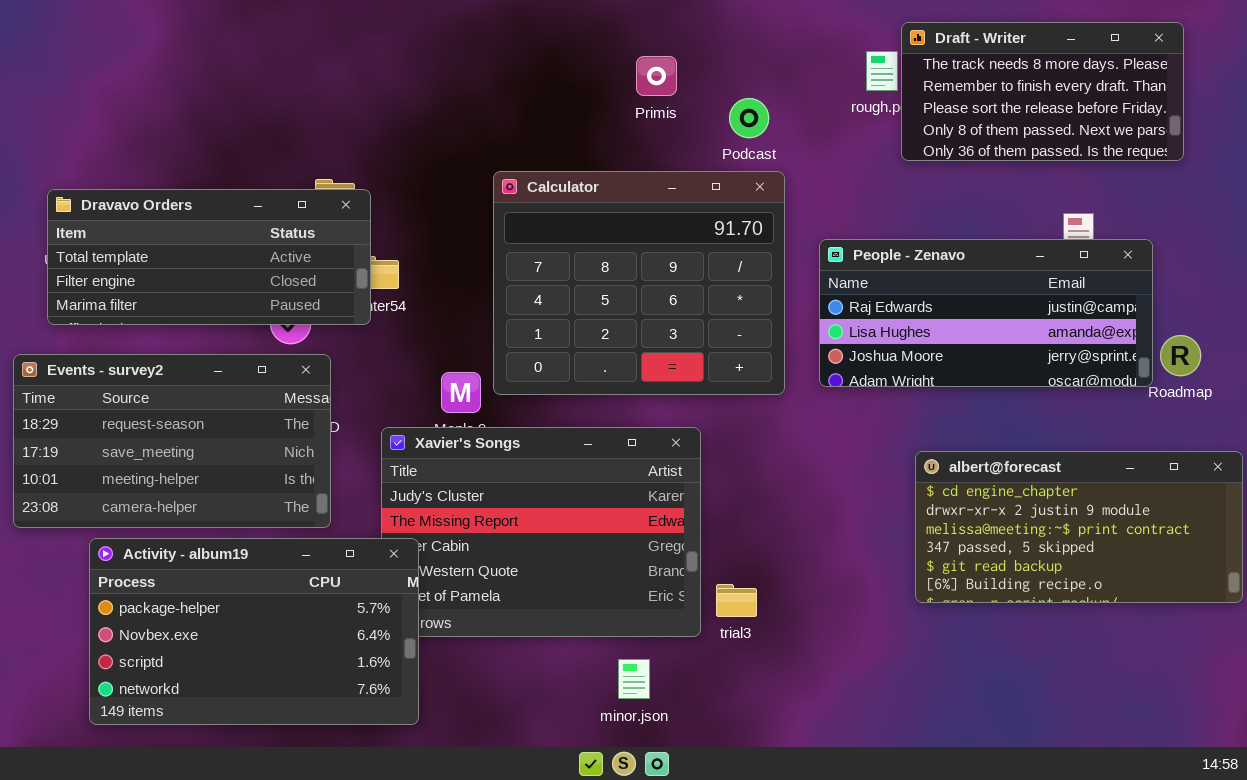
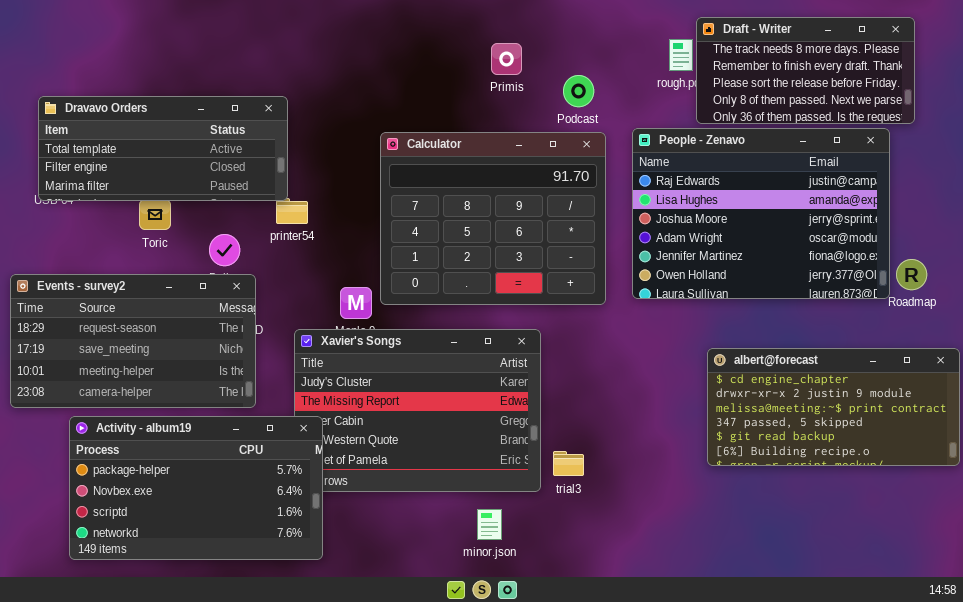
Dravavo Orders: [47,189,371,325] -> [38,96,288,201], moved
People - Zenavo: [819,239,1153,387] -> [632,128,890,299], resized

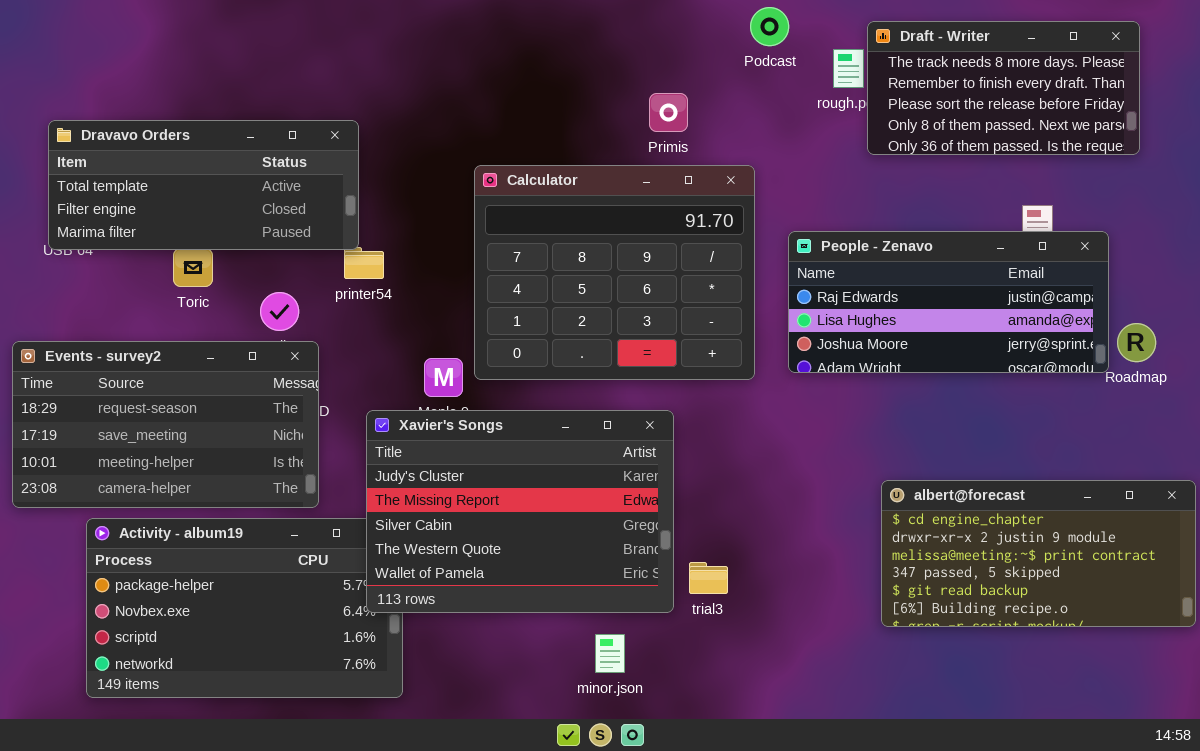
Primis: [491,43,522,75] -> [649,93,688,132], moved
Podcast: [563,75,594,107] -> [750,7,789,46], moved
People - Zenavo: [632,128,890,299] -> [788,231,1109,373], resized
Xavier's Songs: [294,329,541,492] -> [366,410,674,613], raised
albert@forecast: [707,348,960,466] -> [881,480,1196,627], moved

